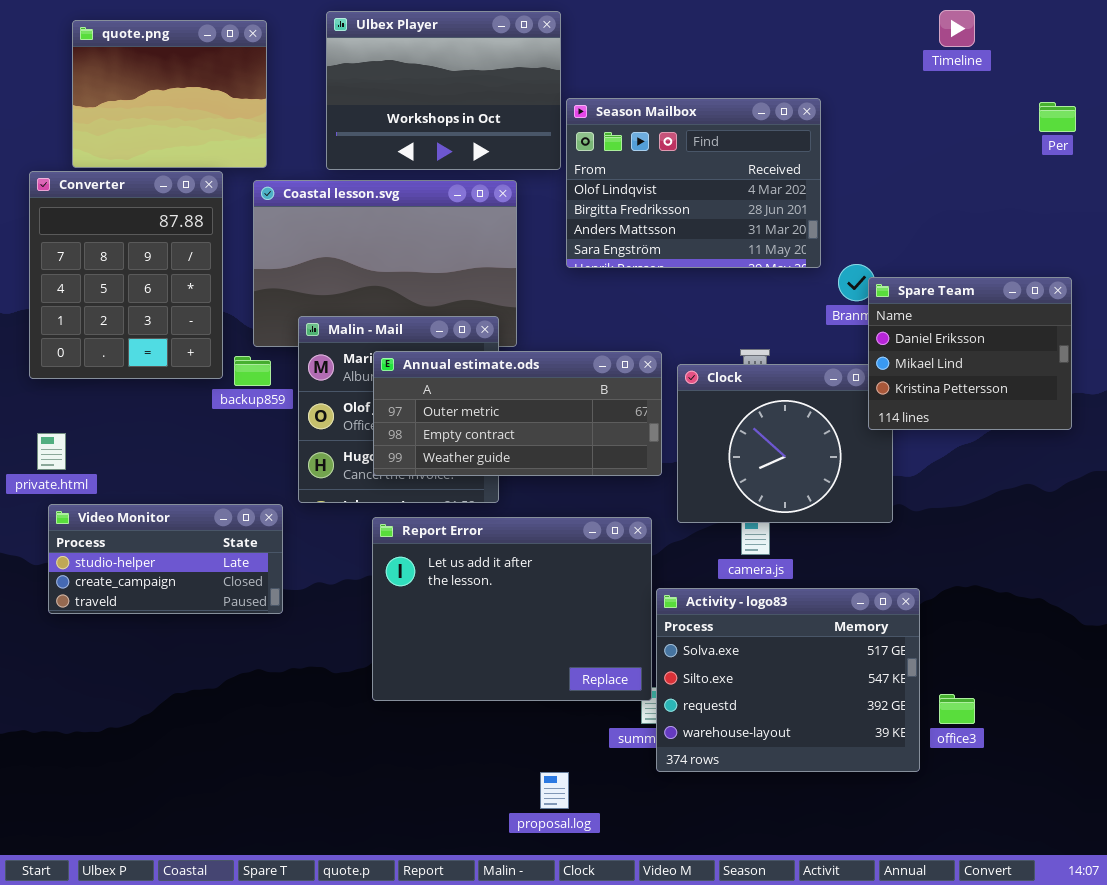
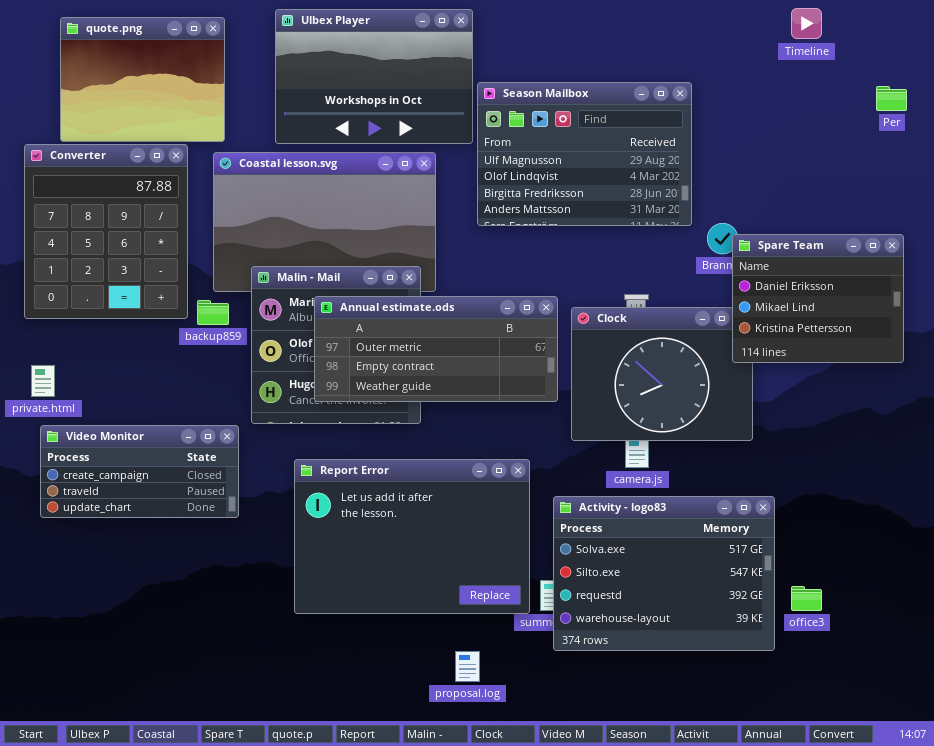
Season Mailbox: [566,98,821,268] -> [477,82,692,226], scrolled up 1 row
Video Monitor: [48,504,283,614] -> [40,425,239,518], scrolled down 1 row
Report Error: [372,517,652,701] -> [294,459,530,614], moved

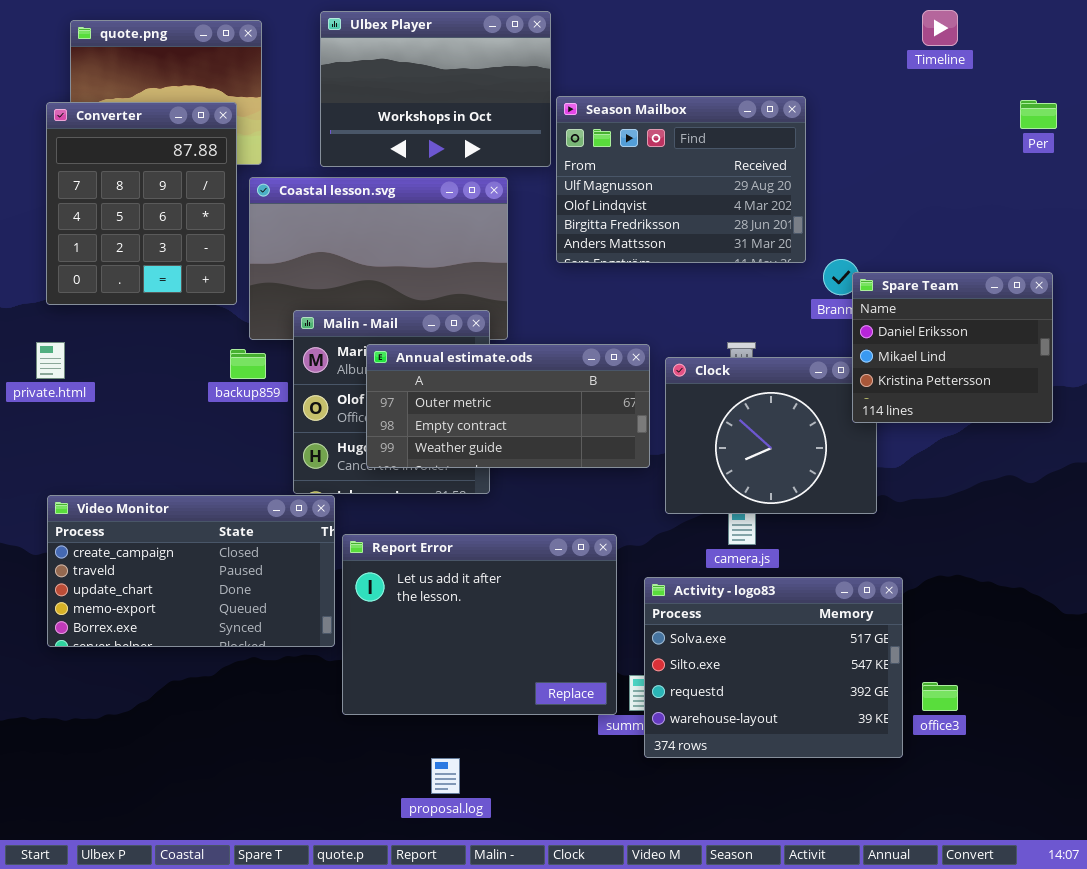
Converter: [24,144,188,319] -> [46,102,237,305], moved
private.html: [31,365,55,397] -> [36,342,65,379], moved
Video Monitor: [40,425,239,518] -> [47,495,335,647], resized
proposal.log: [455,651,480,682] -> [431,758,460,794], moved

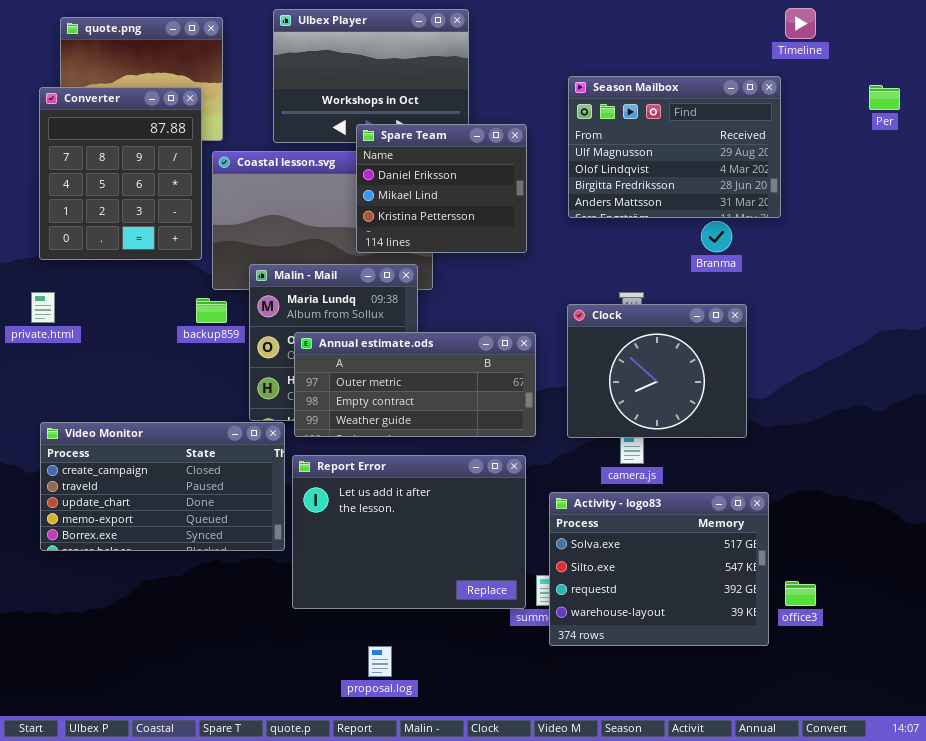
Season Mailbox: [556,96,806,263] -> [568,76,781,218], moved
Spare Team: [852,272,1053,423] -> [356,124,527,253], moved
Annual estimate.ods: [366,344,650,468] -> [294,332,536,437], moved

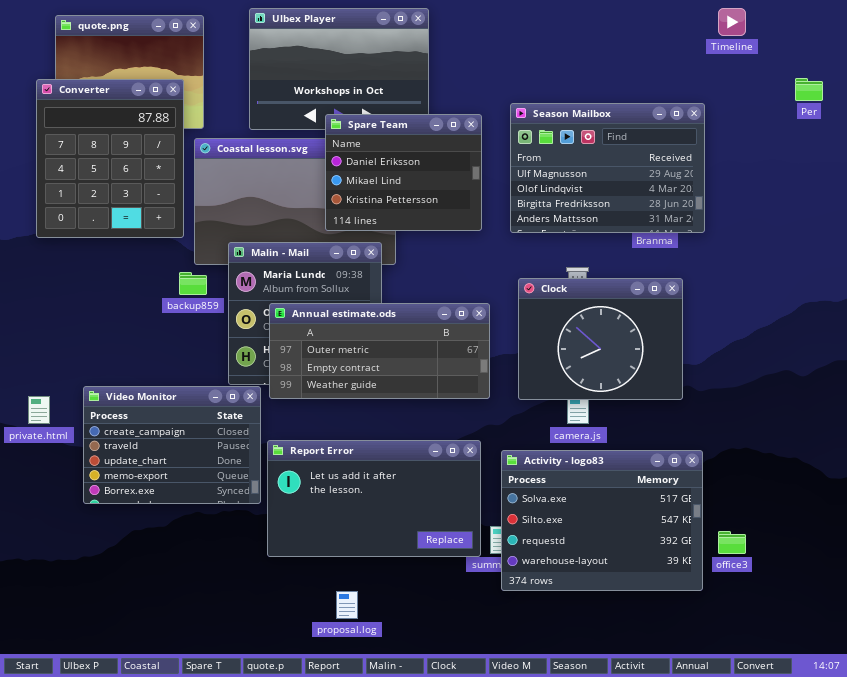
Season Mailbox: [568,76,781,218] -> [510,103,705,233], moved
private.html: [31,292,55,323] -> [28,396,50,424], moved
Video Monitor: [40,422,285,551] -> [83,386,261,504], resized
Report Error: [292,455,526,609] -> [267,440,481,557], resized

